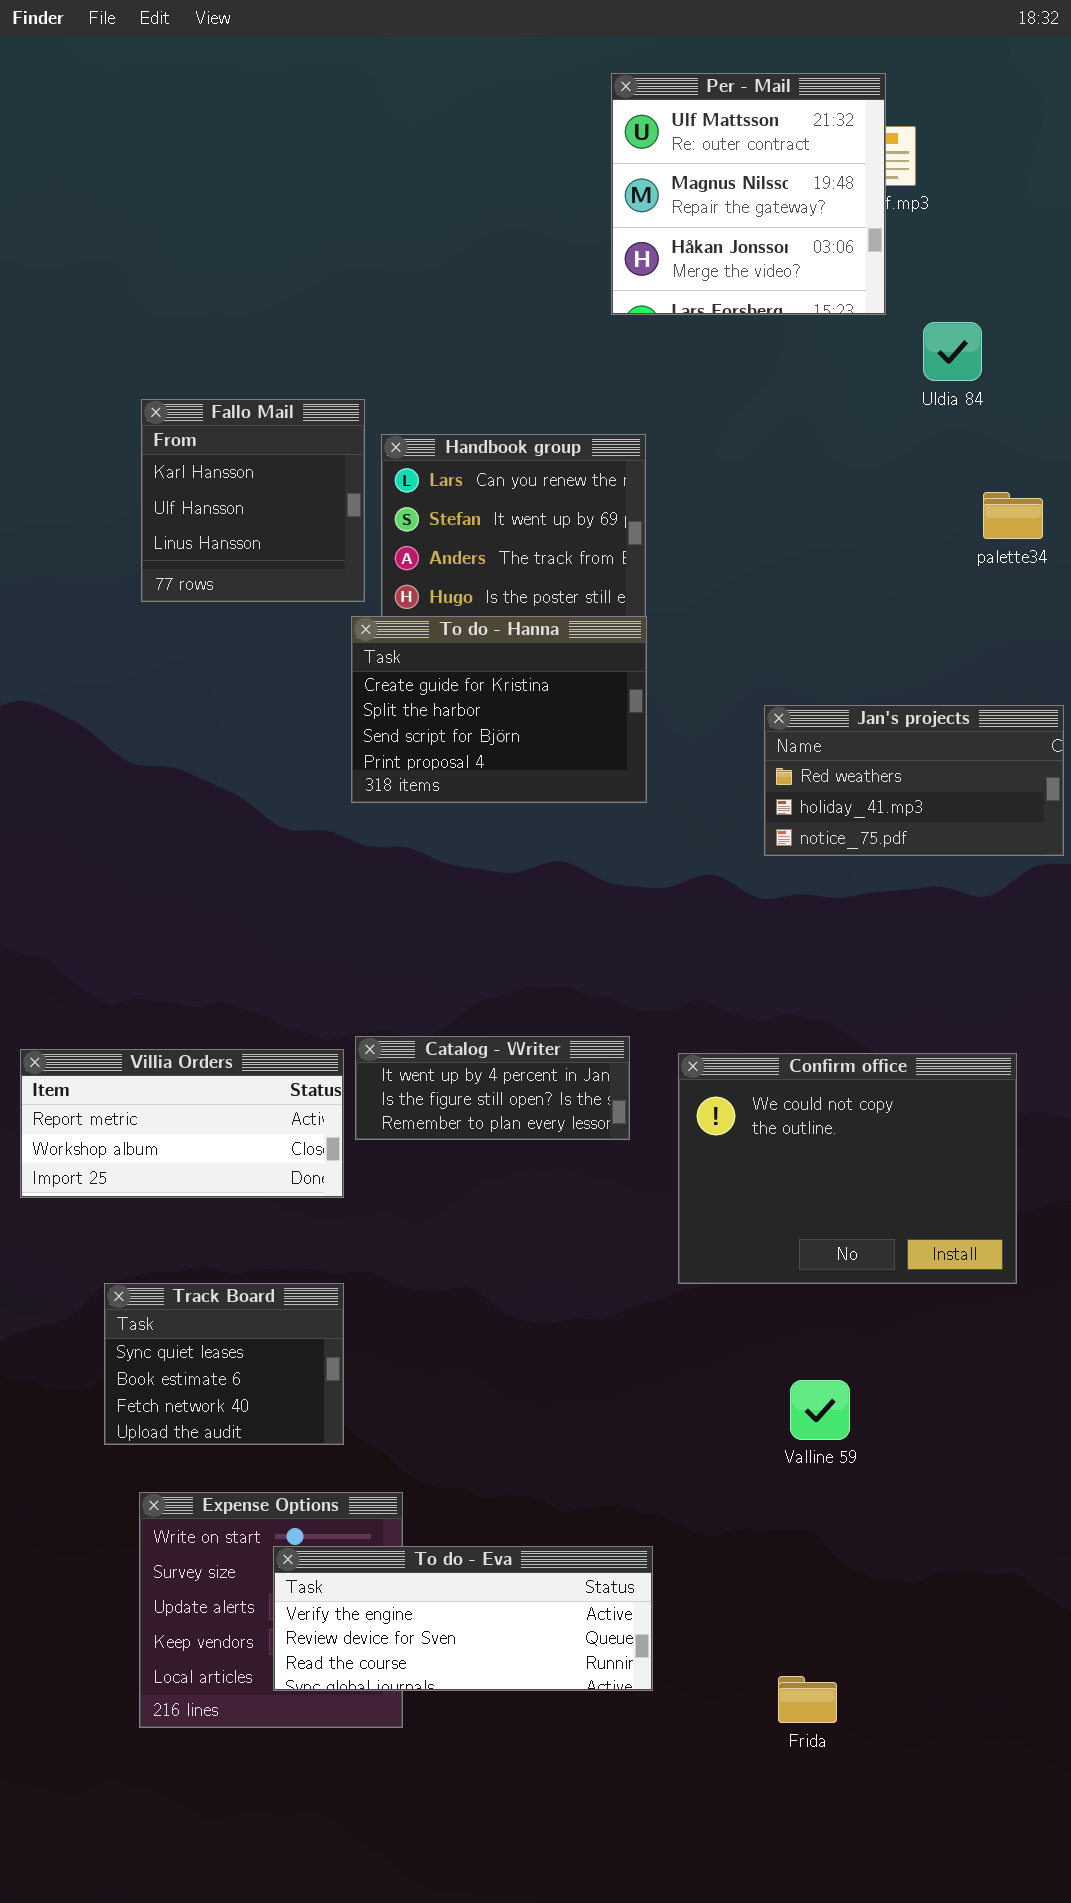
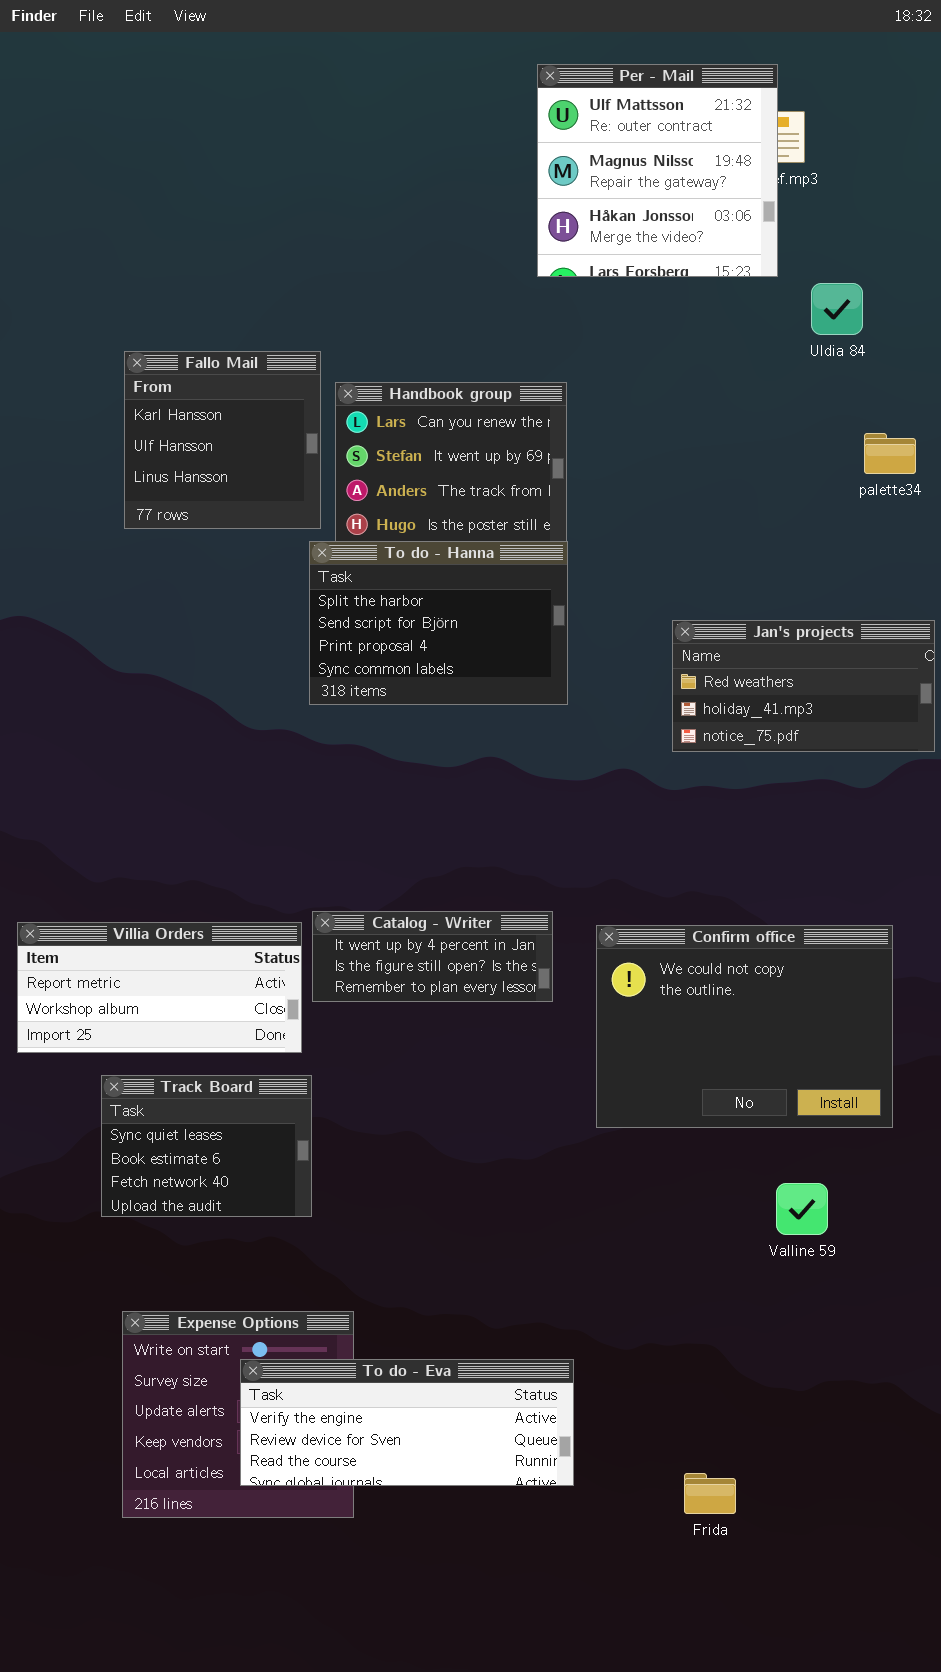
To do - Hanna: [351,616,647,803] -> [309,541,568,705], scrolled down 1 row
Track Board: [104,1283,344,1445] -> [101,1075,312,1217], moved
Valline 59: [790,1380,850,1440] -> [776,1183,828,1235], moved

